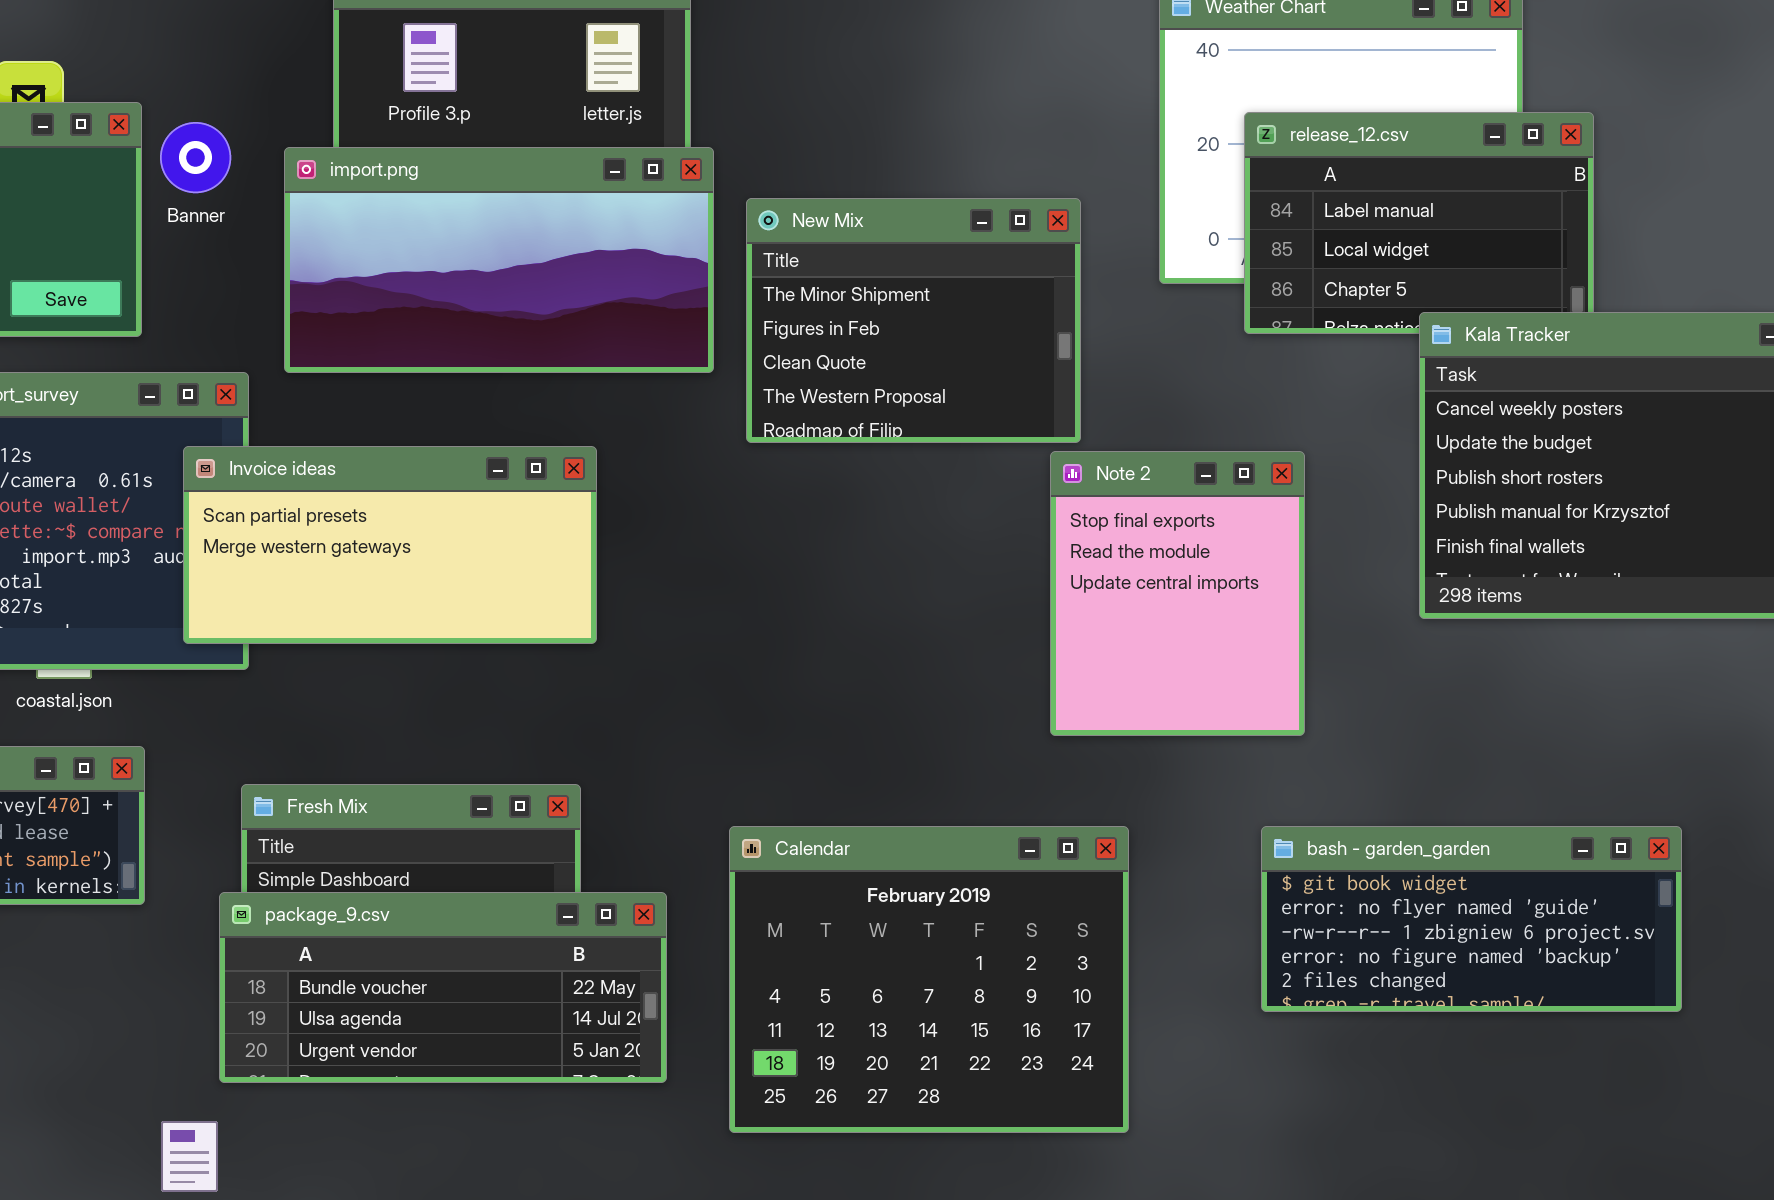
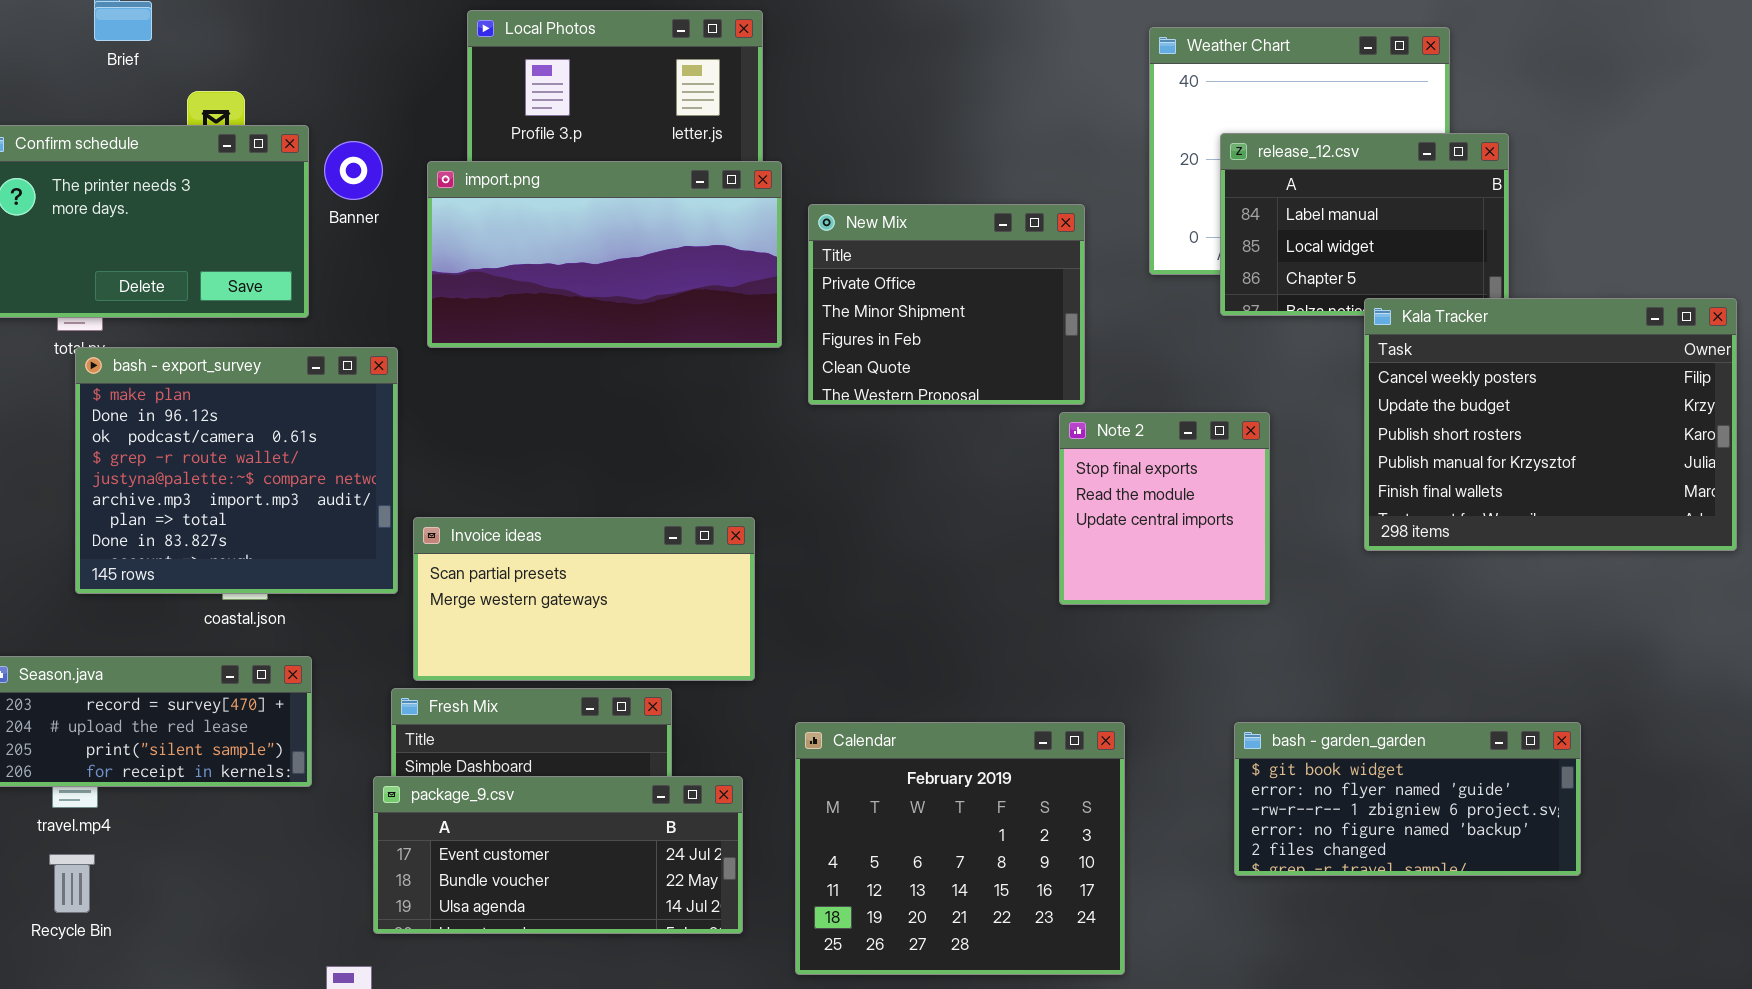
New Mix: [746,198,1081,443] -> [808,204,1085,405], scrolled up 1 row
Invoice ideas: [183,446,597,644] -> [413,517,755,681], moved
Note 2: [1050,451,1305,736] -> [1059,412,1270,605], resized
package_9.csv: [219,892,667,1083] -> [373,776,743,934], scrolled up 1 row

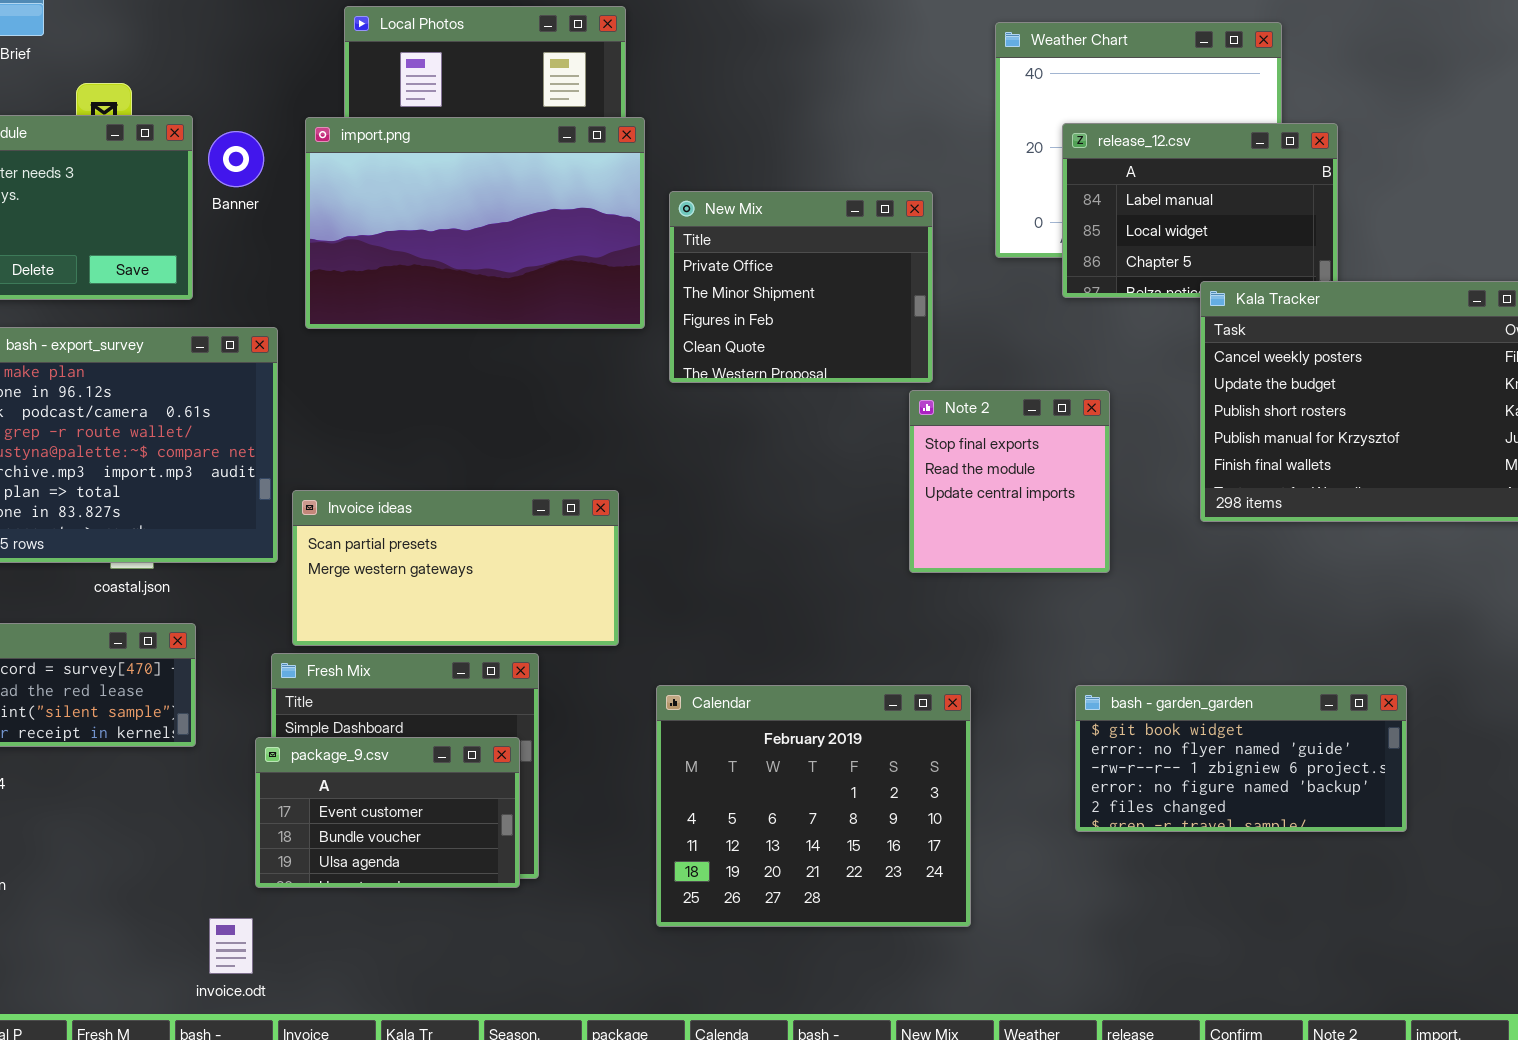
import.png: [427,161,782,348] -> [305,117,645,329], resized
package_9.csv: [373,776,743,934] -> [255,737,520,888], resized

